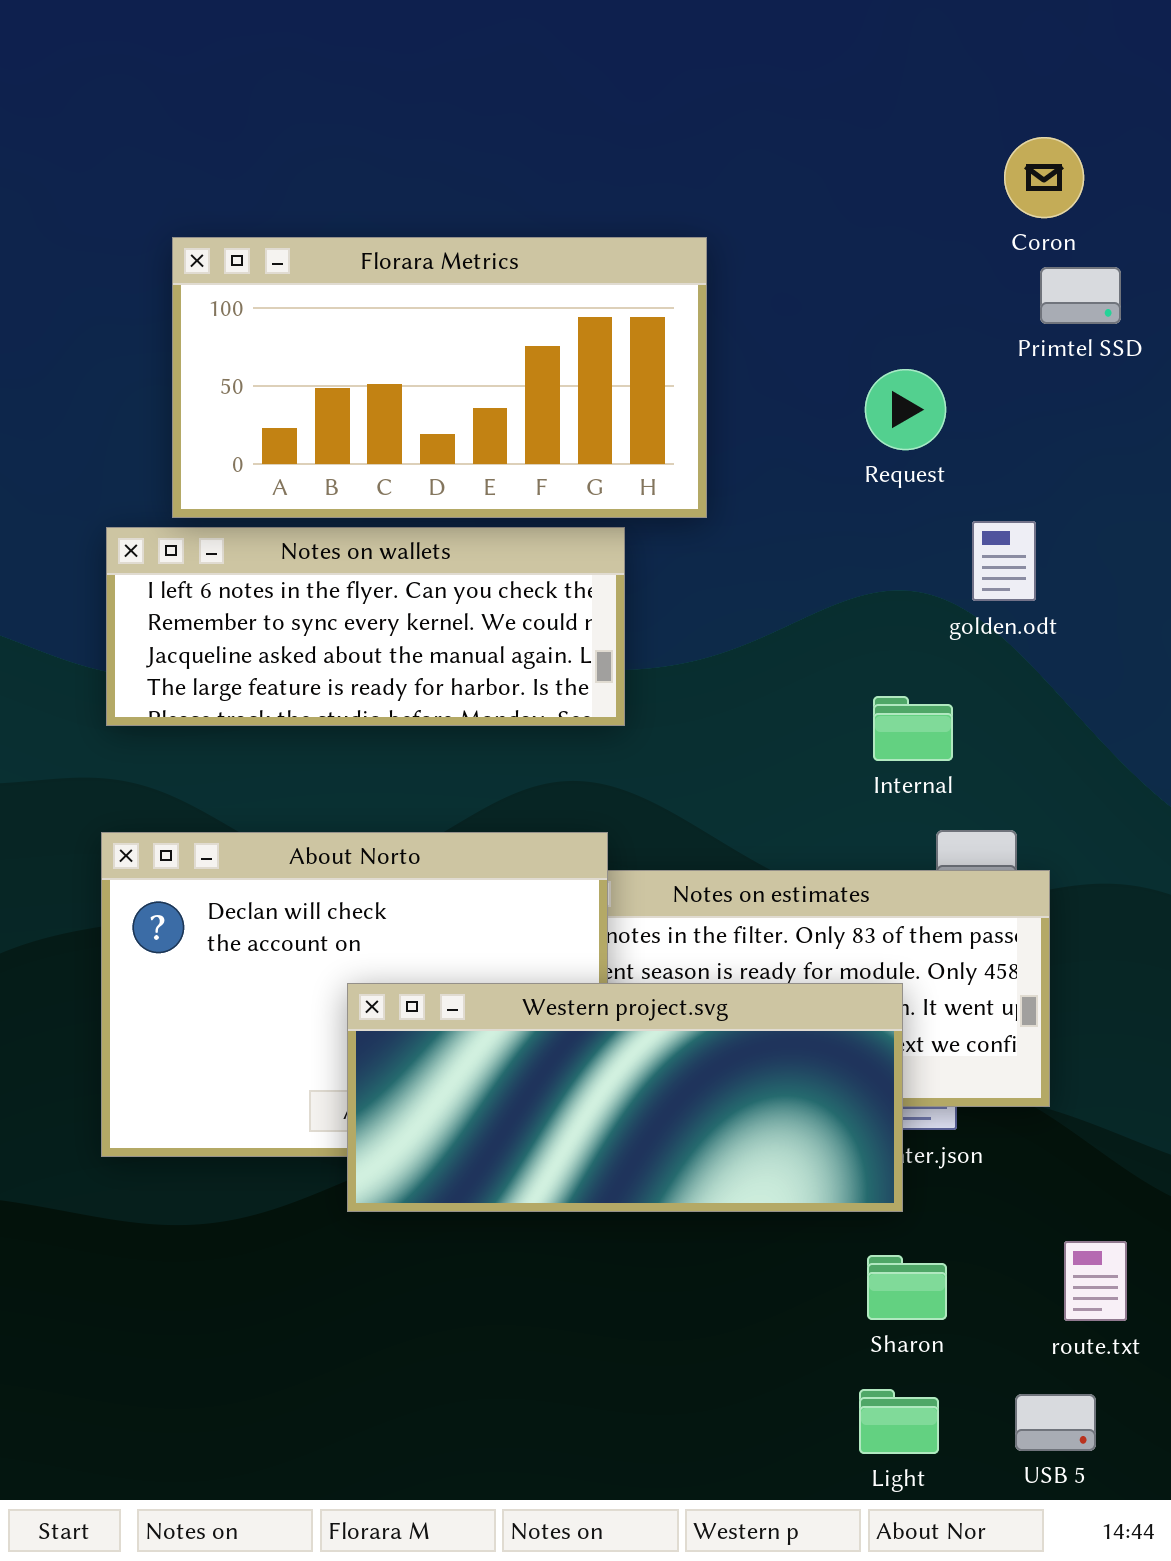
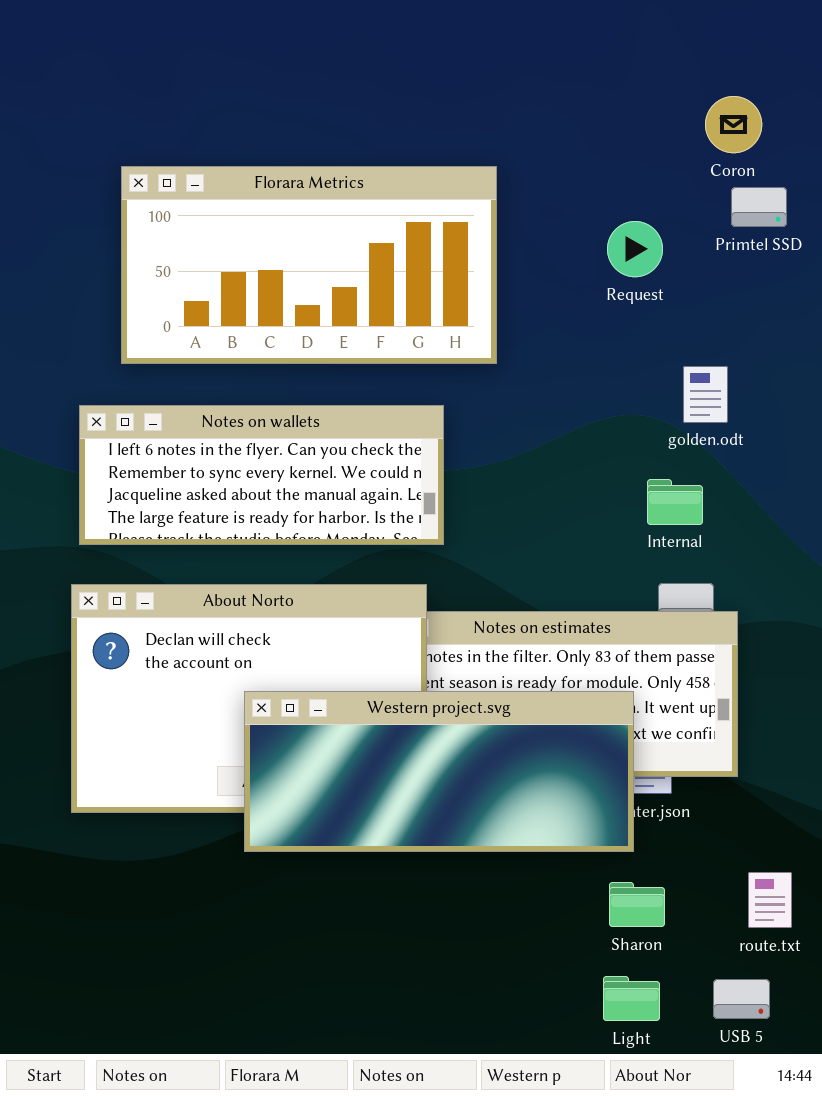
Request: [865,369,946,450] -> [607,221,663,277], moved
Notes on wallets: [106,527,625,726] -> [79,405,444,545], moved
Internal: [873,696,953,761] -> [647,479,703,525], moved

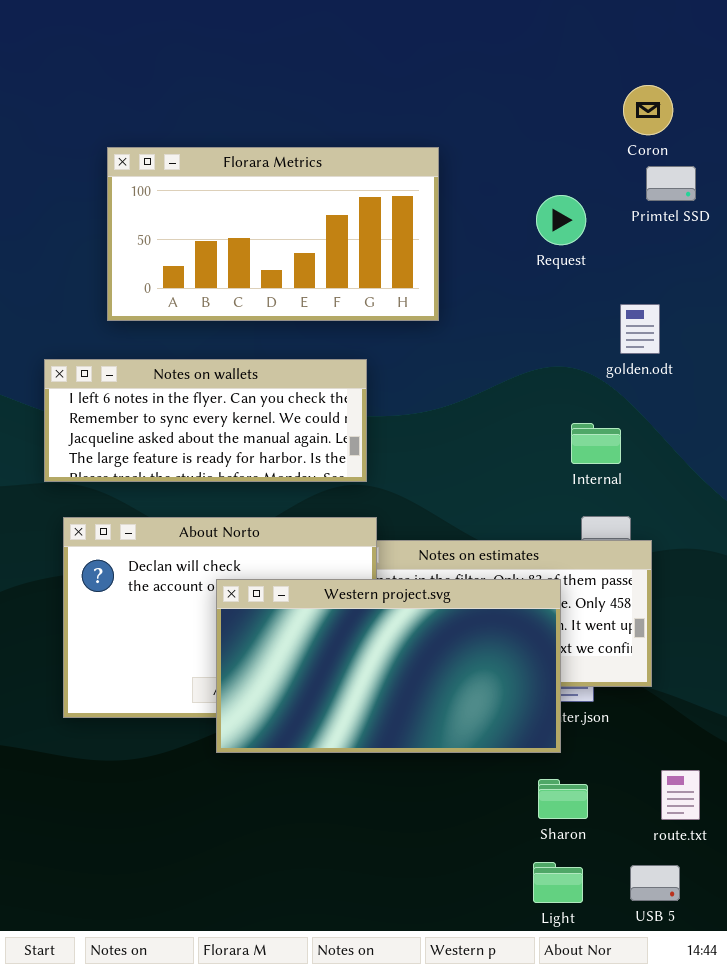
golden.odt: [683,366,728,423] -> [620,304,660,354], moved
Notes on wallets: [79,405,444,545] -> [44,359,367,482], moved
Western project.svg: [244,691,634,852] -> [216,579,561,753], resized

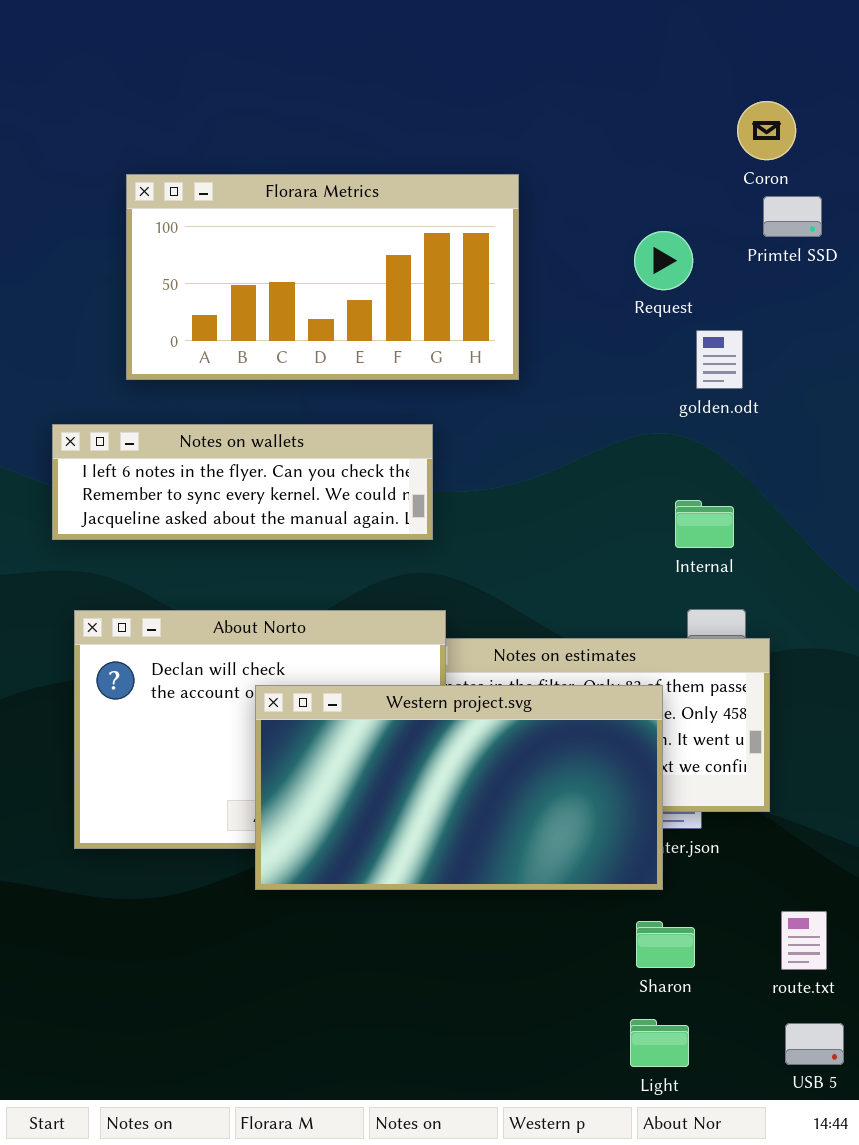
golden.odt: [620,304,660,354] -> [696,330,743,389], moved
Notes on wallets: [44,359,367,482] -> [52,424,433,540], resized
USB 5: [630,865,680,901] -> [785,1023,844,1065], moved

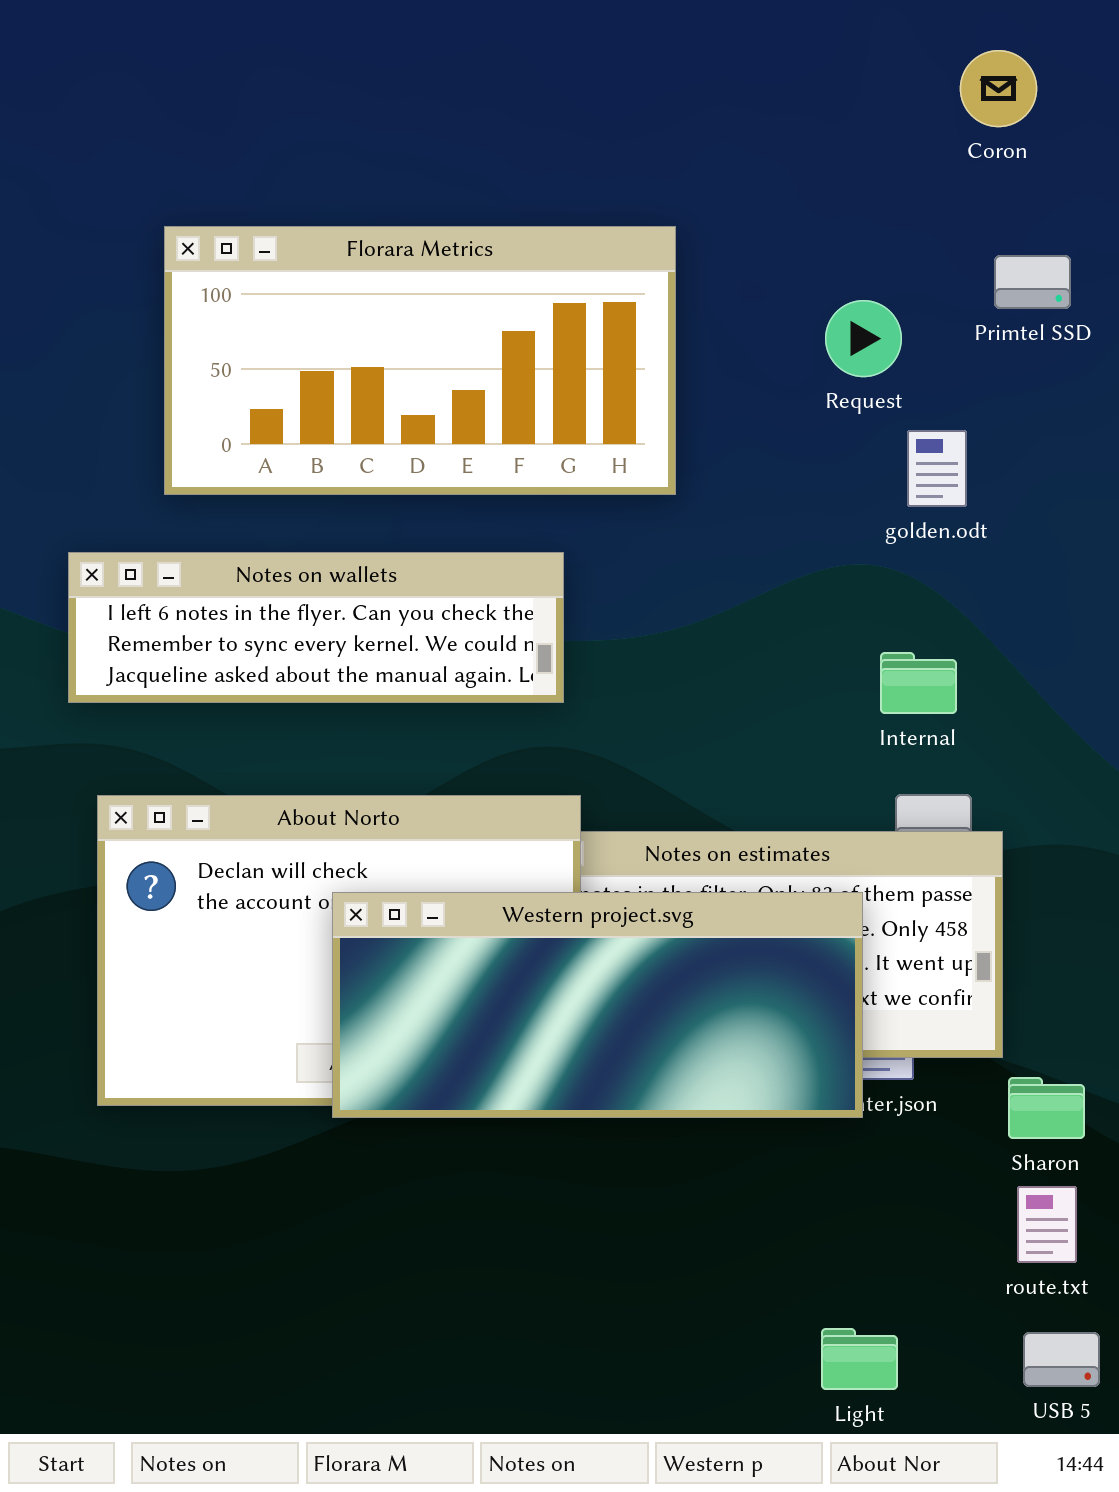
Coron: [737,101,796,160] -> [960,50,1037,127], moved
Western project.svg: [255,685,663,890] -> [332,892,863,1118], resized
Sharon: [636,921,695,968] -> [1008,1077,1085,1139], moved

